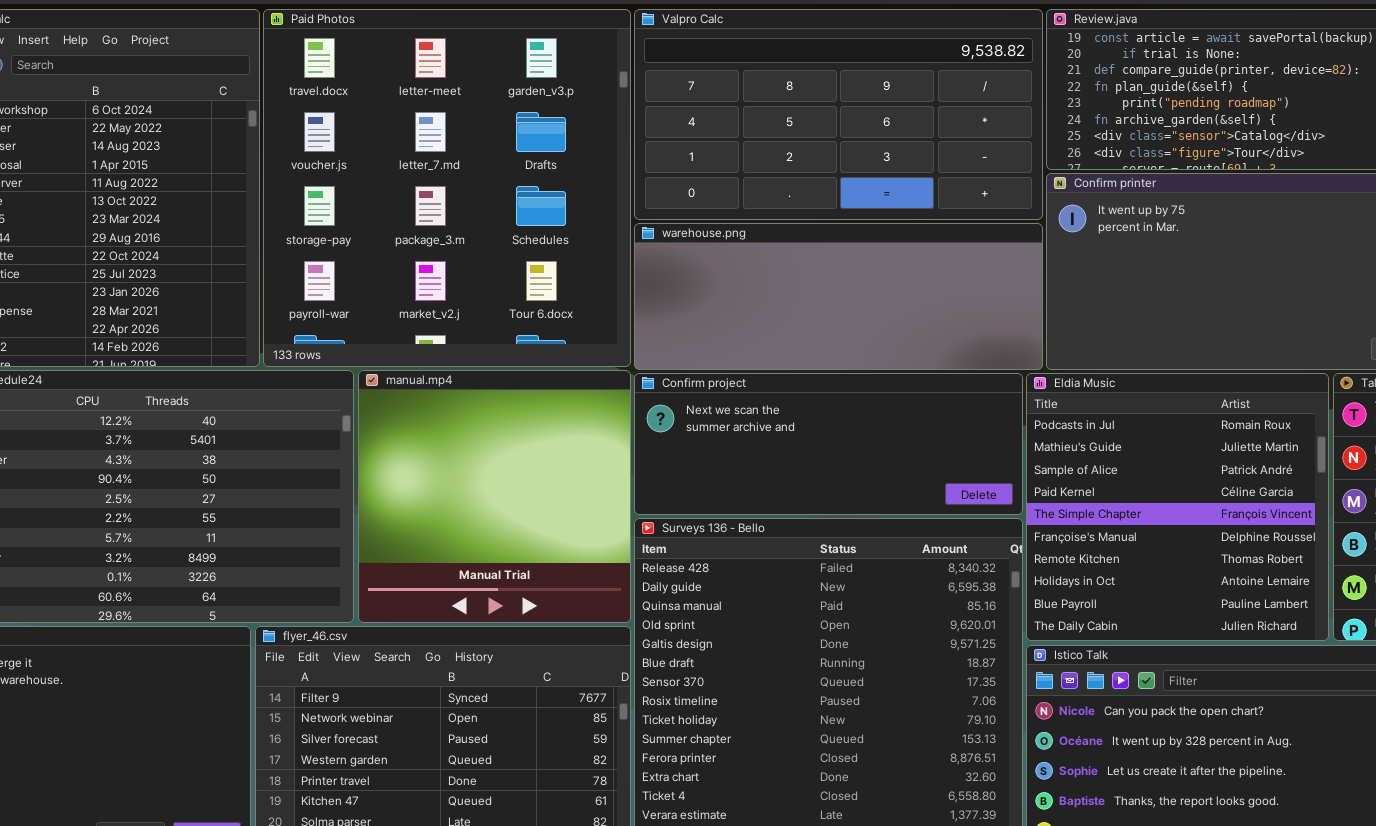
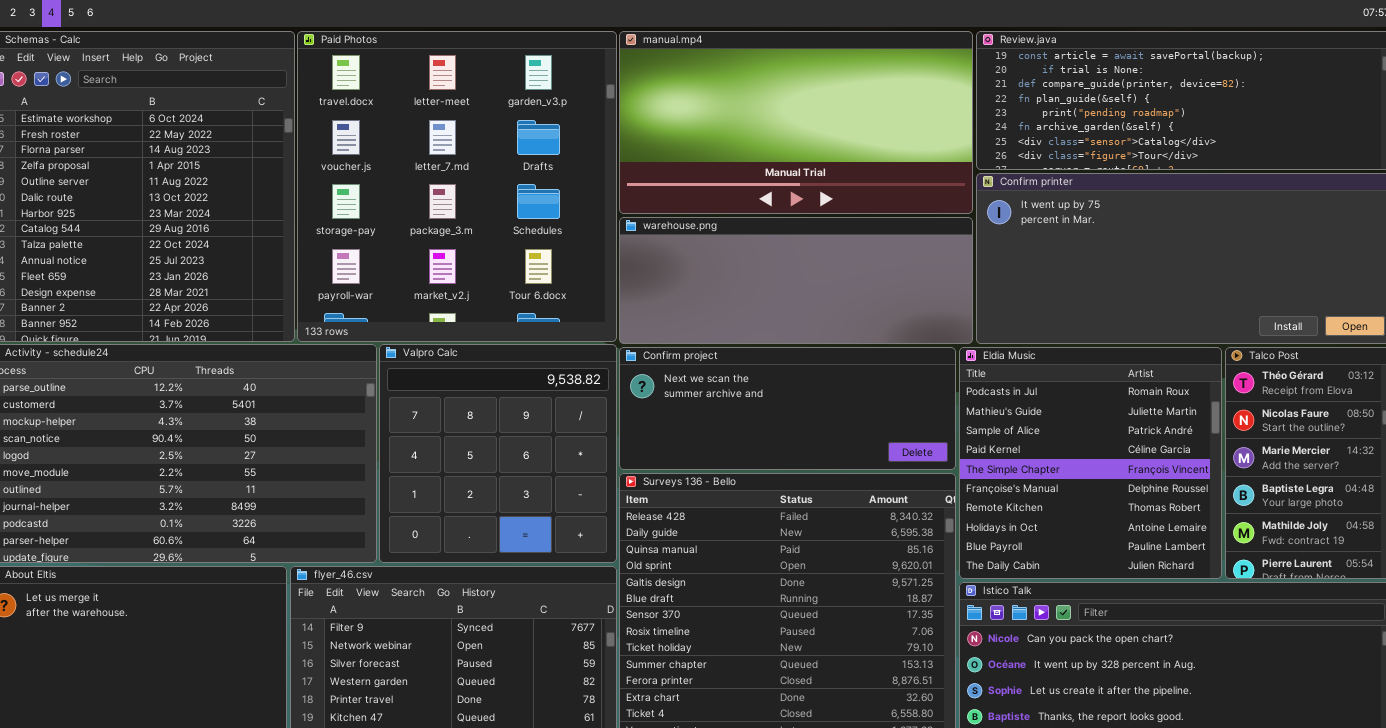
Valpro Calc: [634,9,1043,220] -> [379,344,617,563], moved, resized
manual.mp4: [358,370,631,623] -> [619,31,973,214], moved, resized

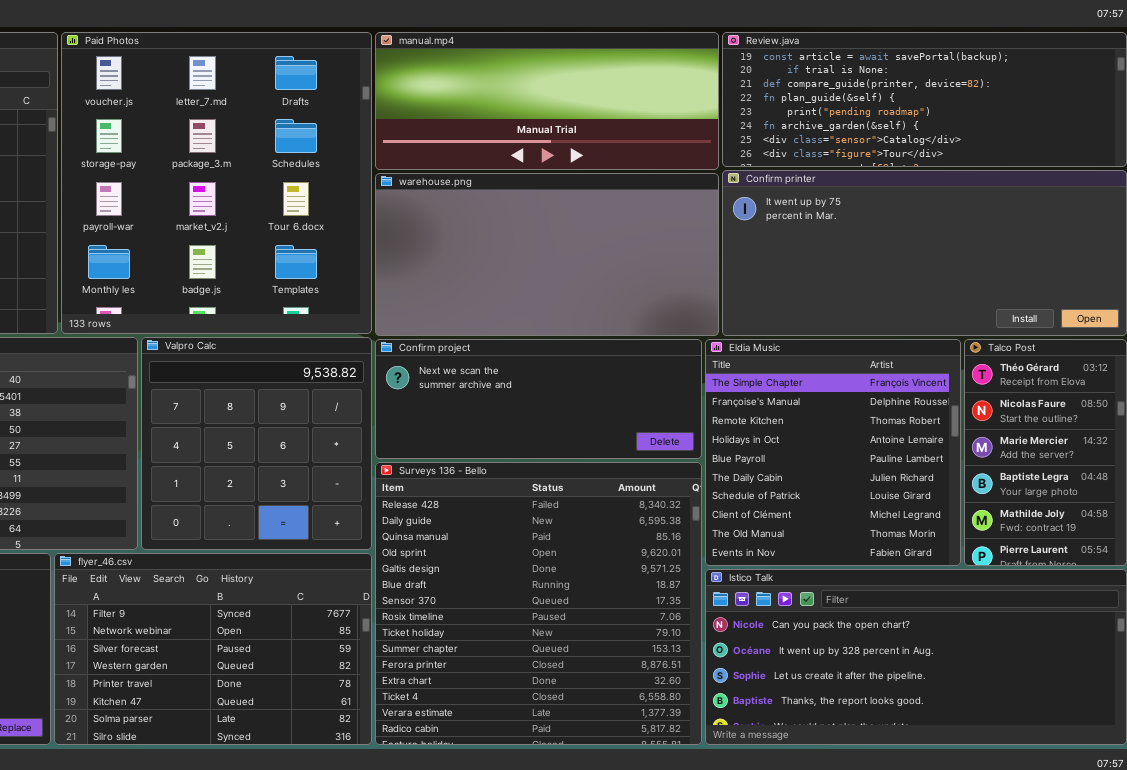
Paid Photos: [297,31,617,342] -> [61,32,372,334], scrolled down 1 row
manual.mp4: [619,31,973,214] -> [375,32,719,170], resized
warehouse.png: [619,217,973,344] -> [375,173,719,336], resized
Eldia Music: [959,347,1222,579] -> [705,339,961,566], scrolled down 4 rows

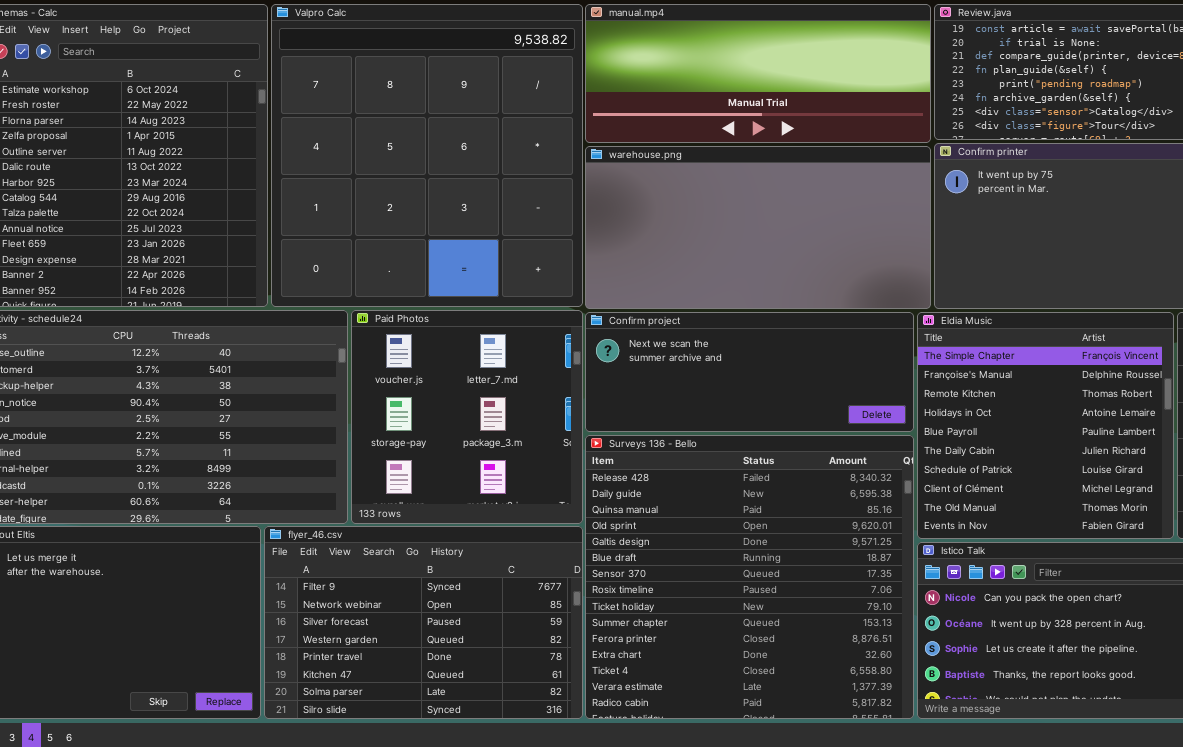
Paid Photos: [61,32,372,334] -> [351,310,583,524], moved, resized
Valpro Calc: [141,337,372,550] -> [271,4,583,307], moved, resized

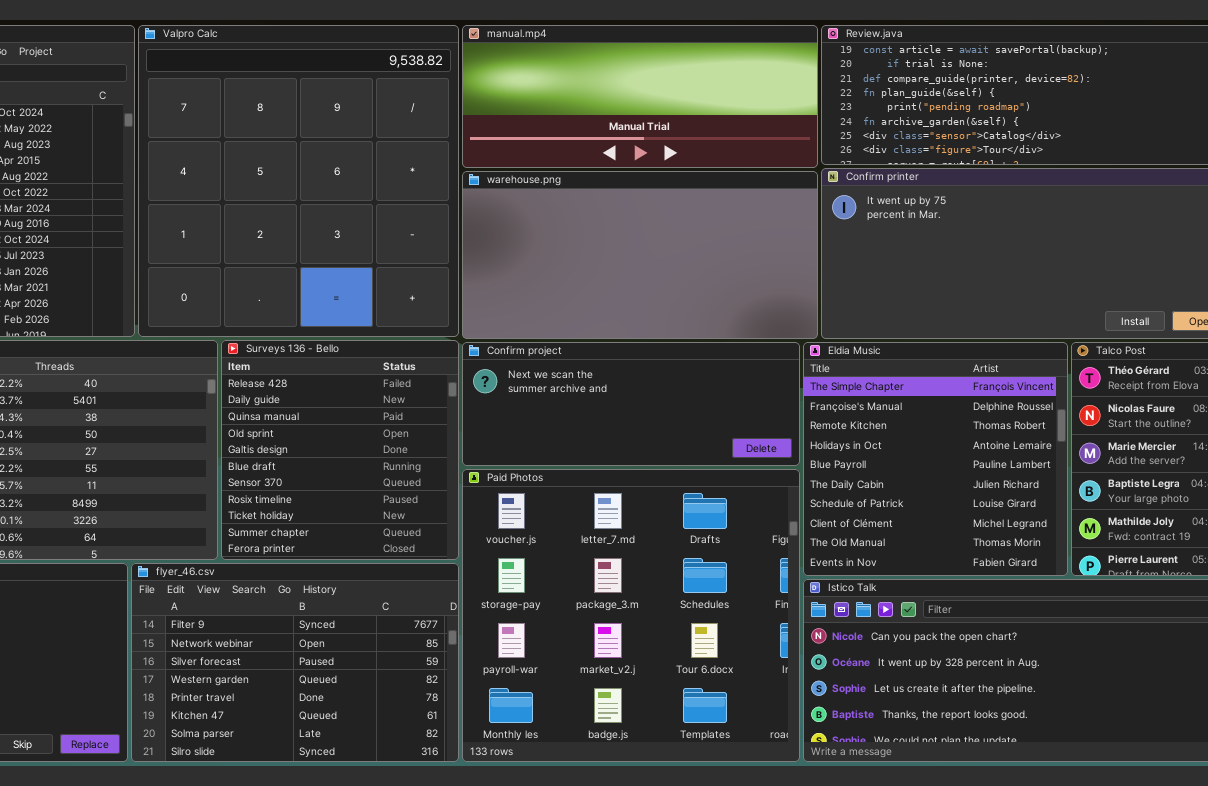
Paid Photos: [351,310,583,524] -> [462,469,800,762], moved, resized
Surveys 136 - Bello: [585,435,914,719] -> [221,340,459,560], moved, resized

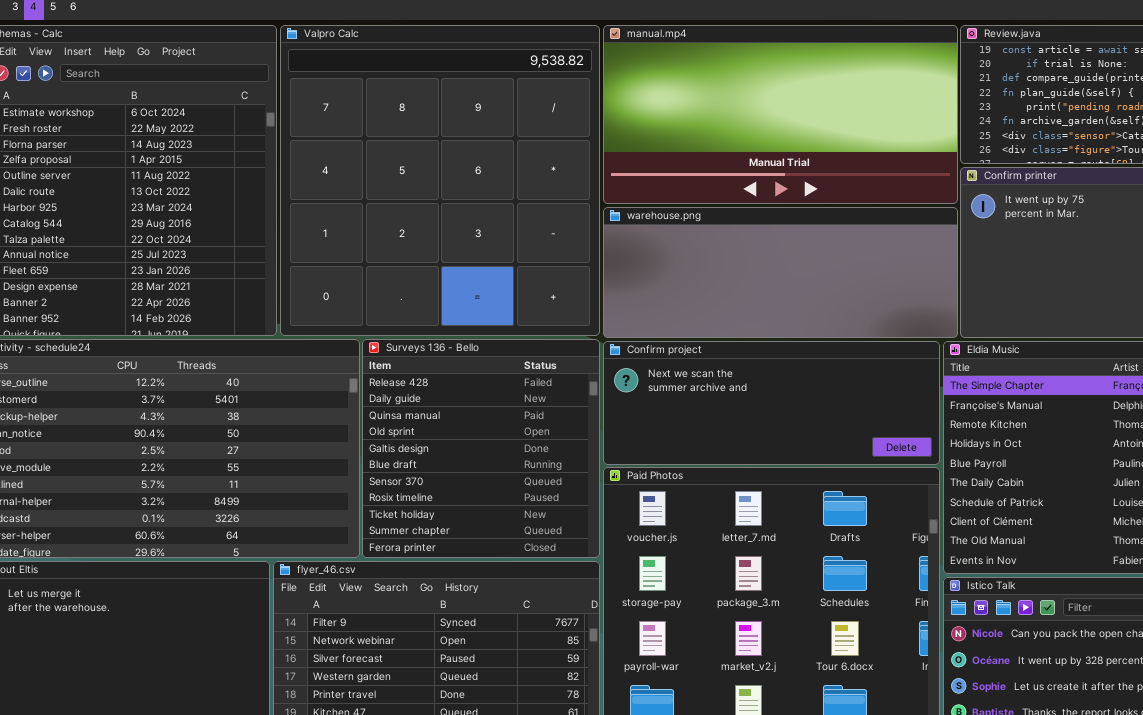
manual.mp4: [462,25,818,168] -> [603,25,958,204], resized
warehouse.png: [462,171,818,339] -> [603,207,958,338], resized

